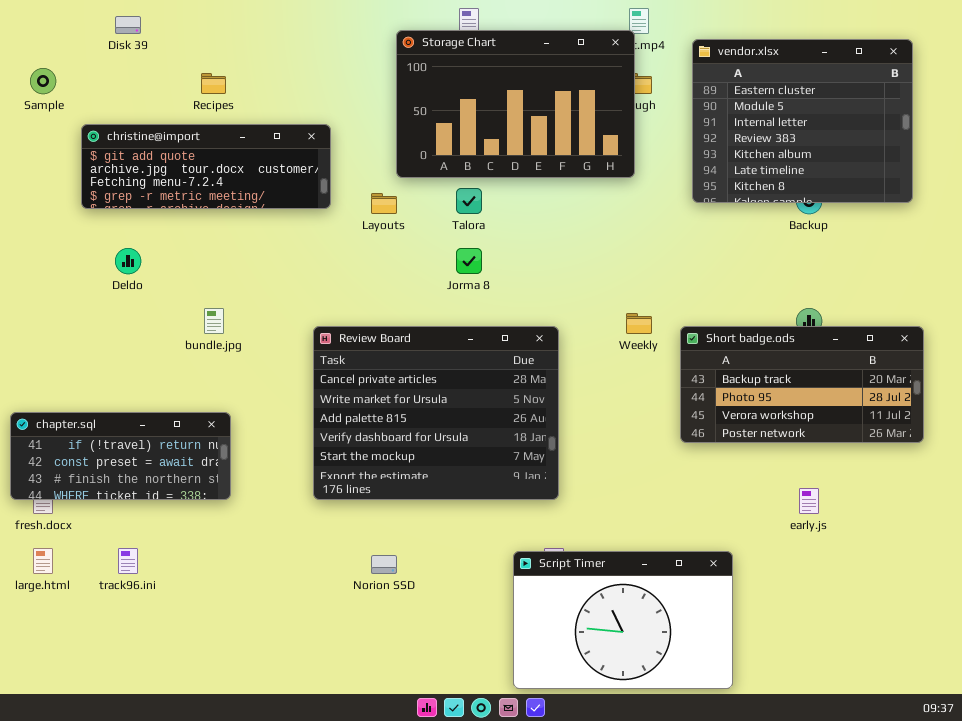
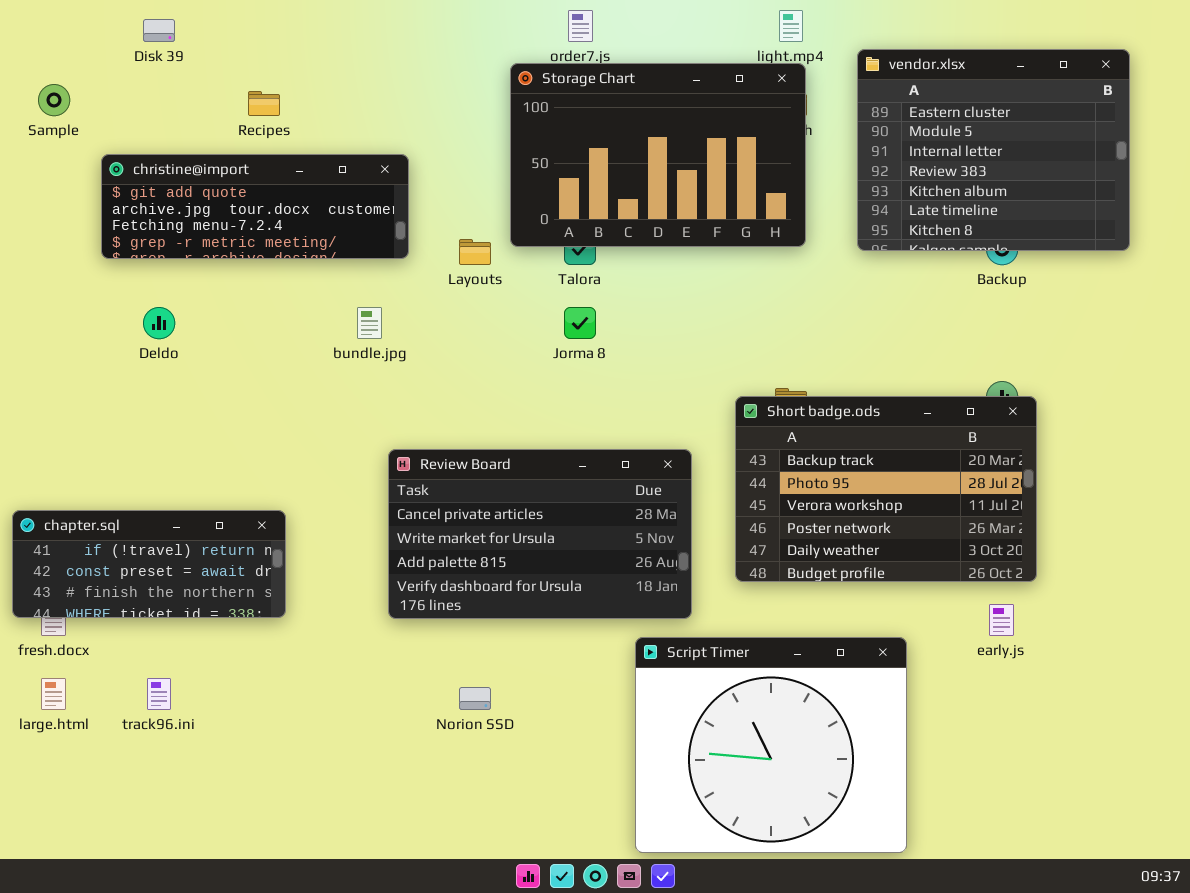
Storage Chart: [396,30,635,178] -> [510,63,806,247], moved
bundle.jpg: [204,308,224,334] -> [357,307,382,339], moved
Short badge.ods: [680,326,924,443] -> [735,396,1037,582], moved, resized
Review Board: [313,326,559,500] -> [388,449,692,619], resized
Script Timer: [513,551,733,689] -> [635,637,907,853], resized

